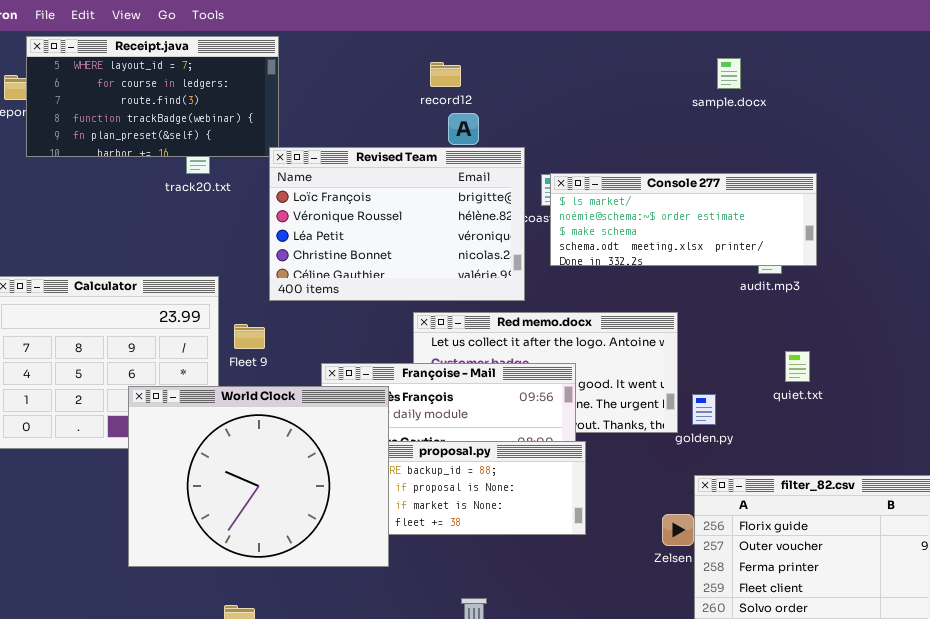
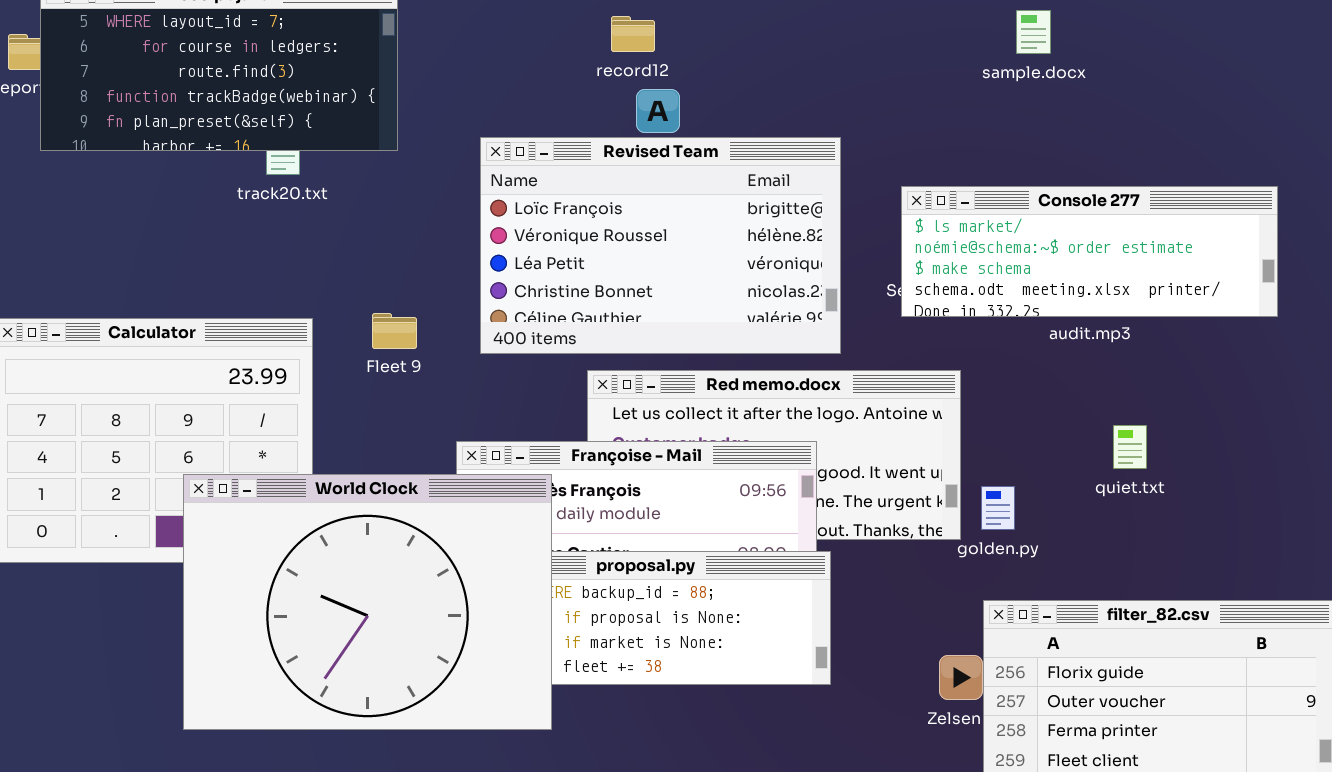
Revised Team: [269,147,525,301] -> [480,137,841,354], moved
Console 277: [550,173,817,266] -> [901,186,1278,317], moved
Fleet 9: [234,324,265,349] -> [372,313,417,349], moved

